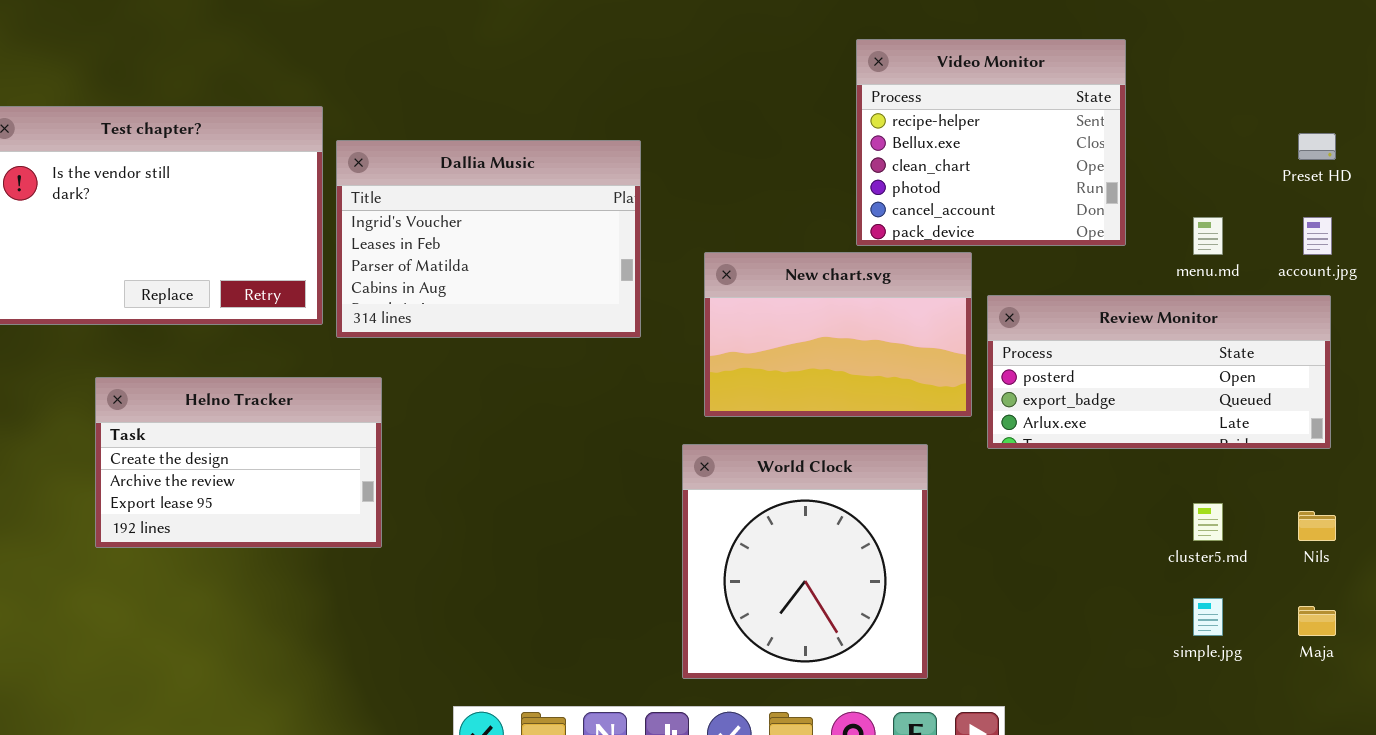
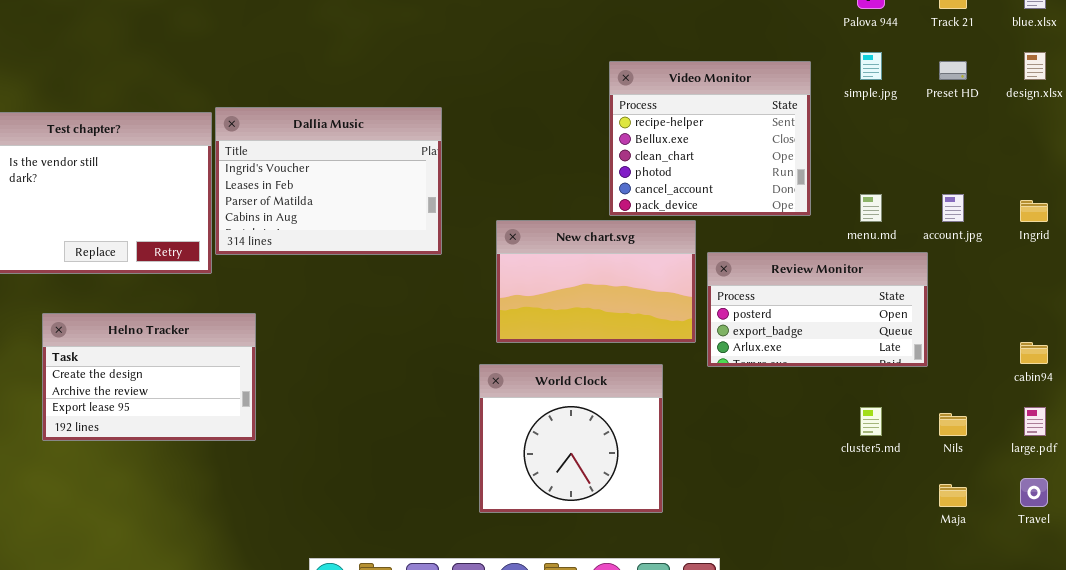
Preset HD: [1298,133,1336,160] -> [939,61,967,80], moved
Dallia Music: [336,140,641,338] -> [215,107,442,255], moved
Review Monitor: [987,295,1331,449] -> [707,252,928,367], resized
World Clock: [682,444,928,679] -> [479,364,663,513], resized
simple.jpg: [1193,598,1223,636] -> [860,52,882,80], moved

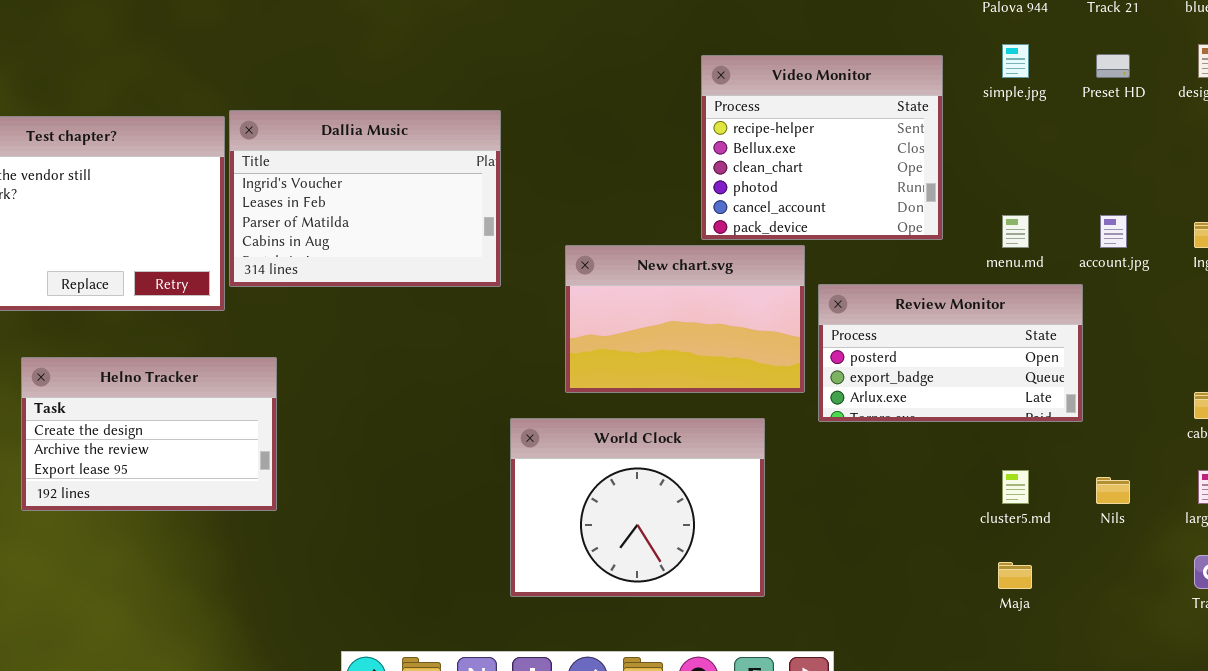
World Clock: [479,364,663,513] -> [510,418,765,597], resized
Maja: [939,484,967,507] -> [998,562,1032,589], moved

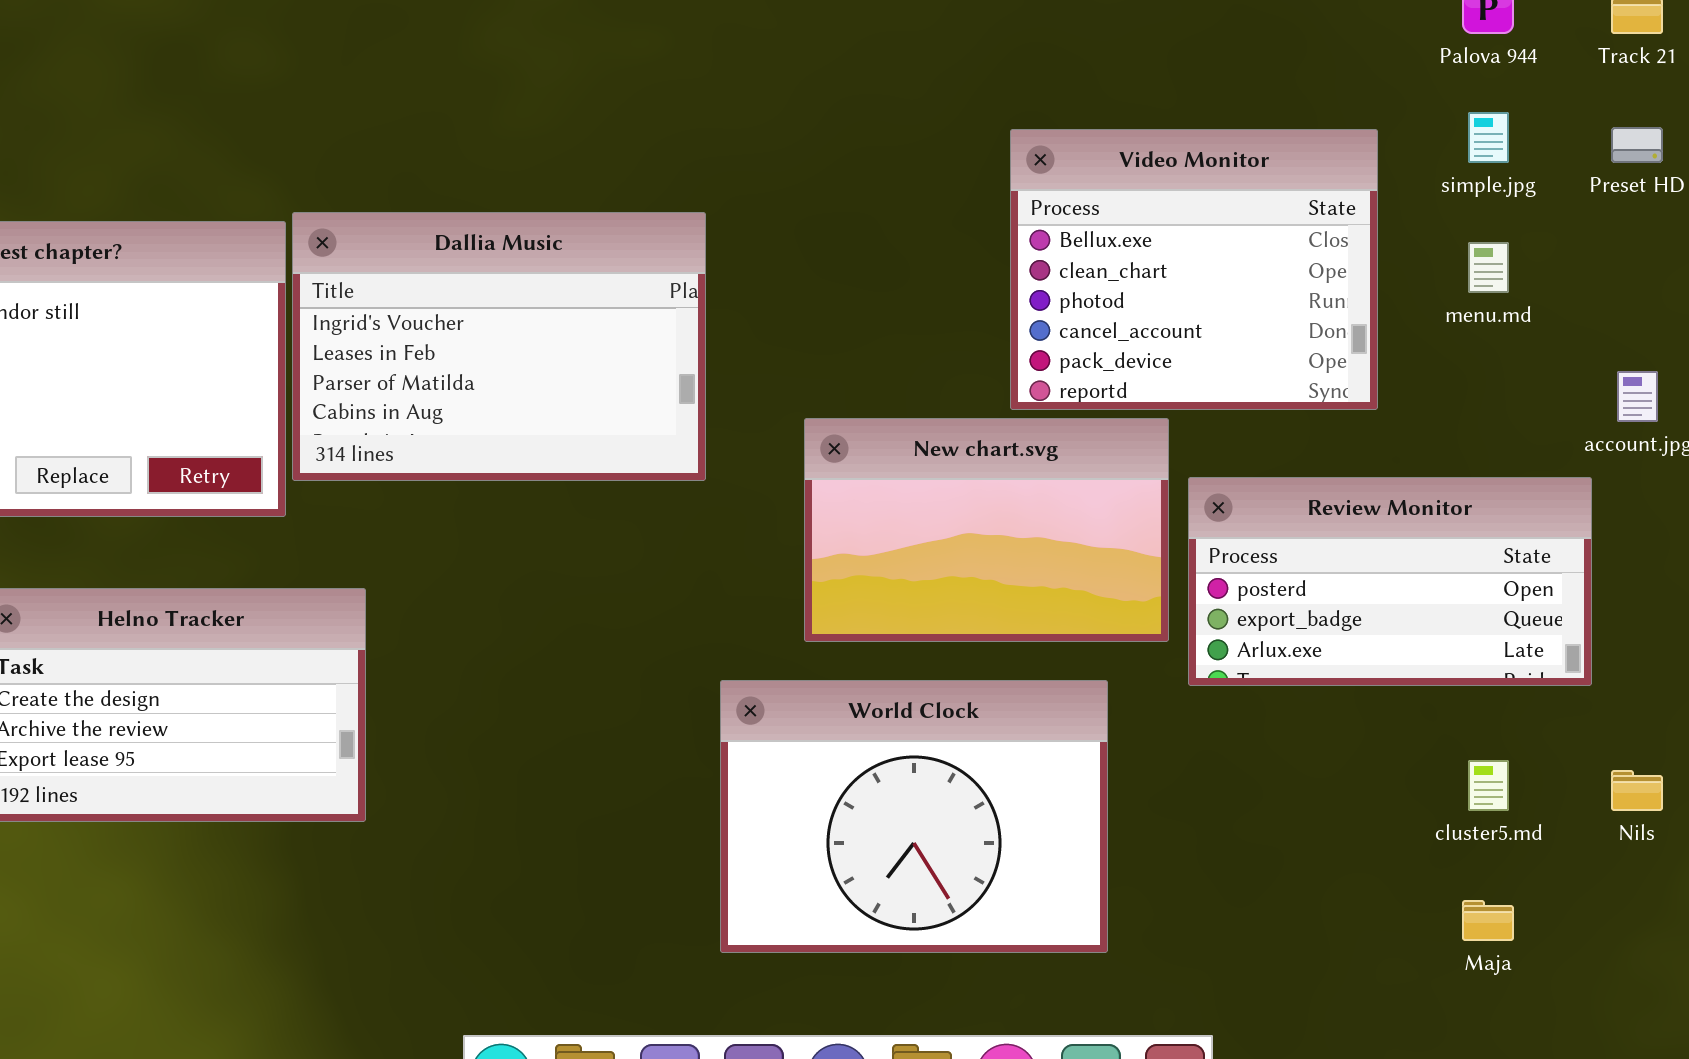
Video Monitor: [701,55,943,240] -> [1010,129,1378,410], scrolled down 1 row
menu.md: [1002,215,1029,248] -> [1468,242,1509,293], moved

